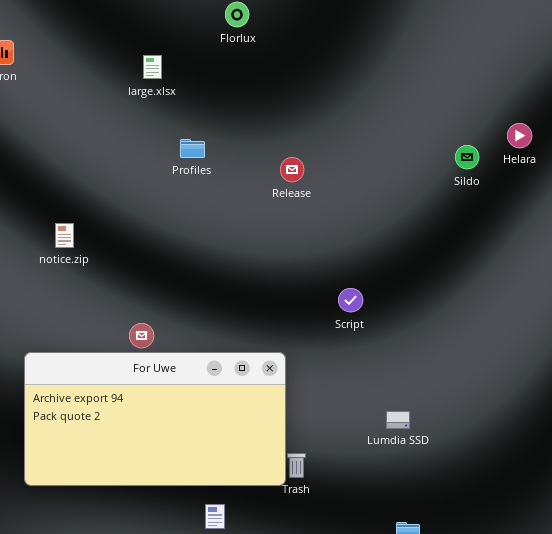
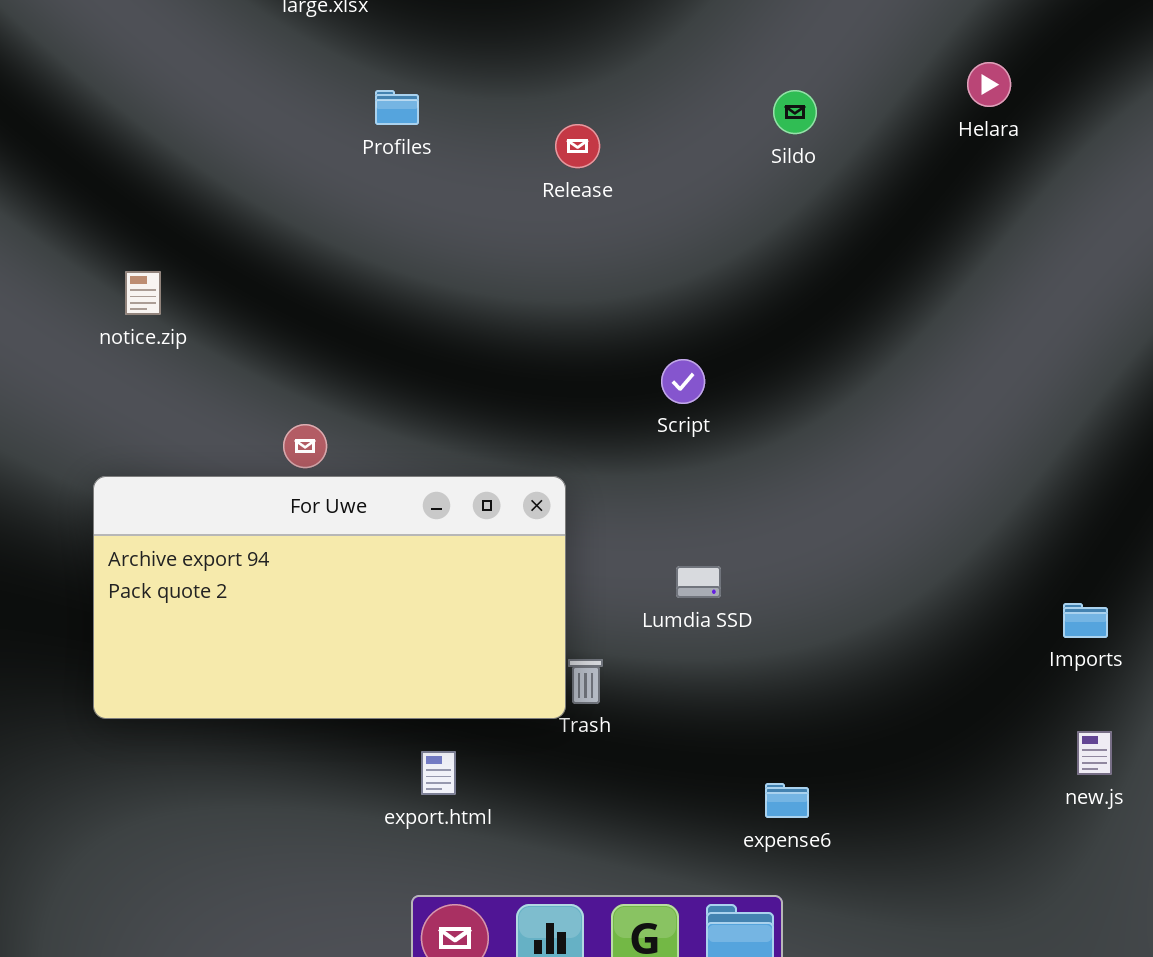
Sildo: [455,145,479,169] -> [773,90,817,134], moved
notice.zip: [55,223,74,248] -> [125,271,161,315], moved
Lumdia SSD: [386,411,410,429] -> [676,566,721,598], moved

